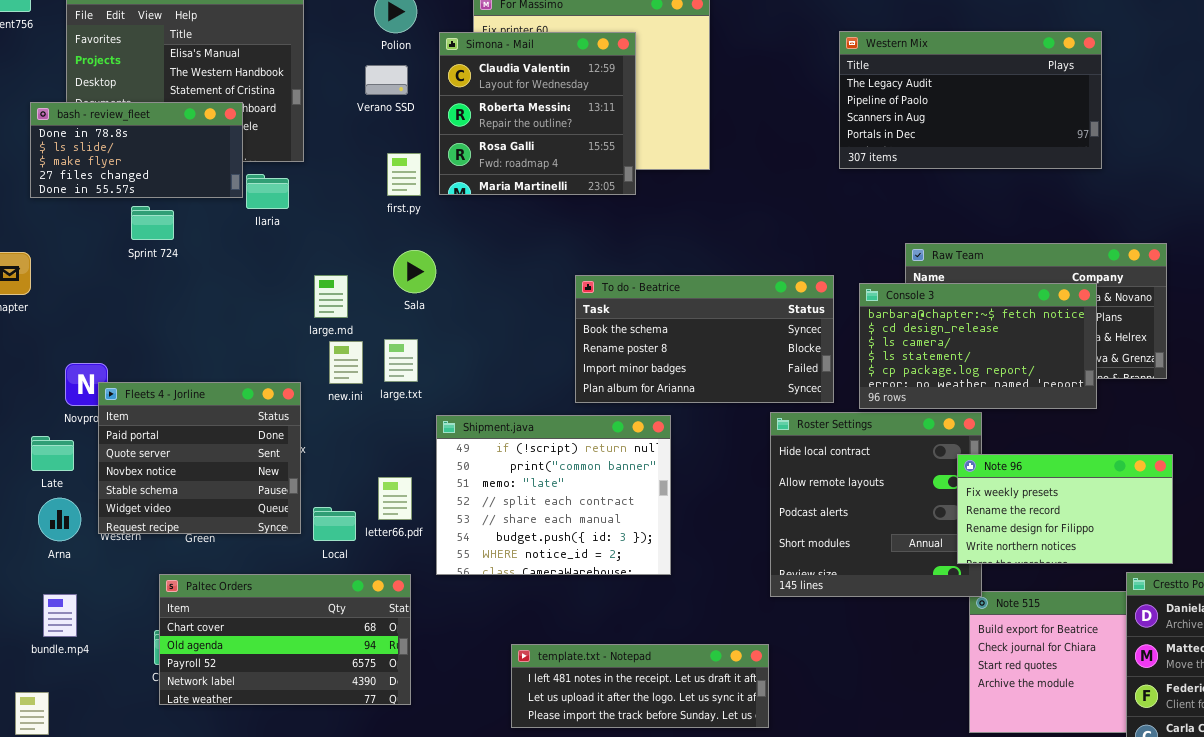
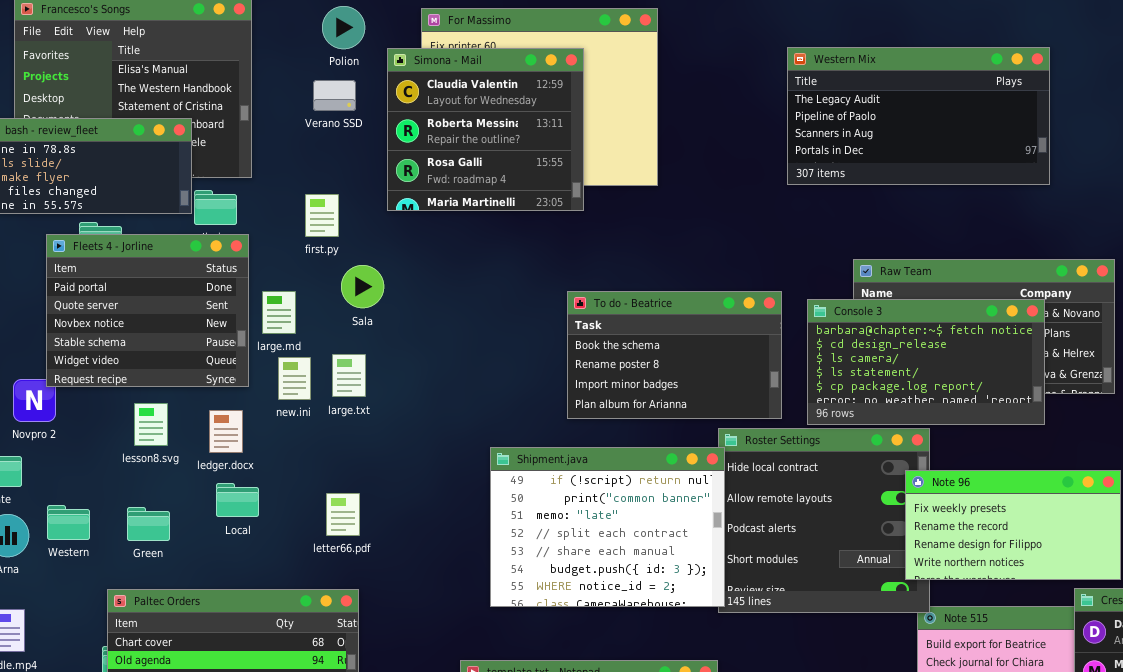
first.py: [387,153,421,196] -> [305,194,339,237], moved
To do - Beatrice: [575,275,834,403] -> [567,291,782,419], resized
Fleets 4 - Jorline: [98,382,301,534] -> [46,234,249,387], moved
Shipment.java: [436,415,671,575] -> [490,447,725,607], moved
Local: [313,507,356,541] -> [216,483,259,517], moved

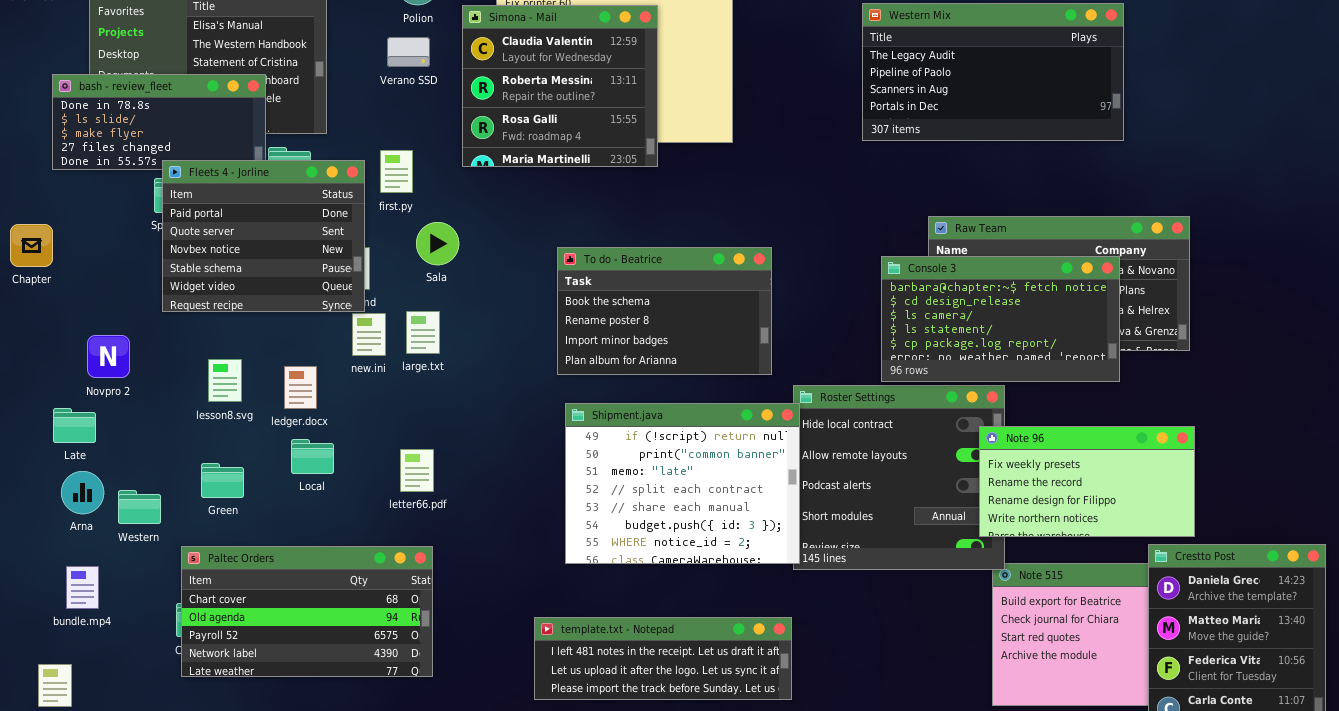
Fleets 4 - Jorline: [46,234,249,387] -> [162,160,365,312], moved
To do - Beatrice: [567,291,782,419] -> [557,247,772,375], moved
Western: [47,505,90,540] -> [118,490,161,524], moved

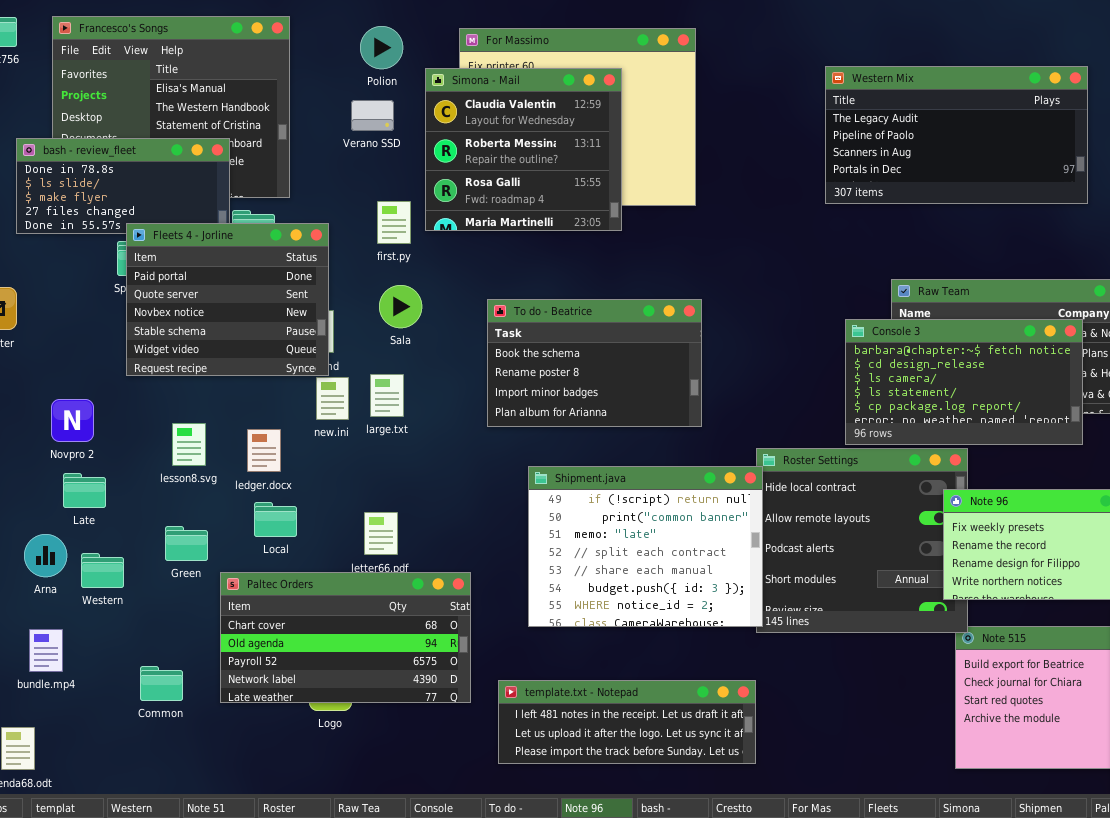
first.py: [380,150,413,193] -> [377,201,411,244], moved
To do - Beatrice: [557,247,772,375] -> [487,299,702,427], moved
Late: [53,408,96,443] -> [63,473,106,508], moved
Paltec Orders: [181,546,433,677] -> [220,572,471,703], moved

